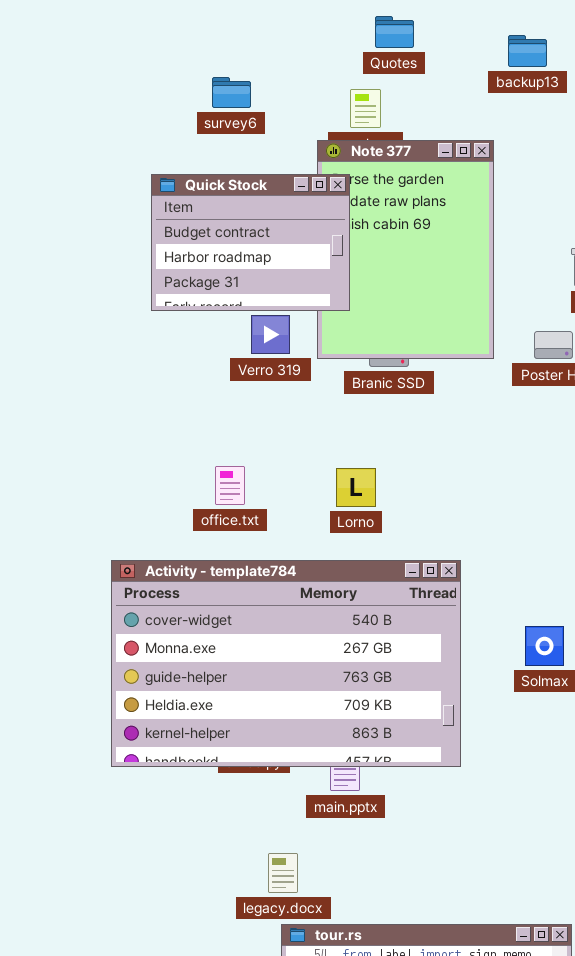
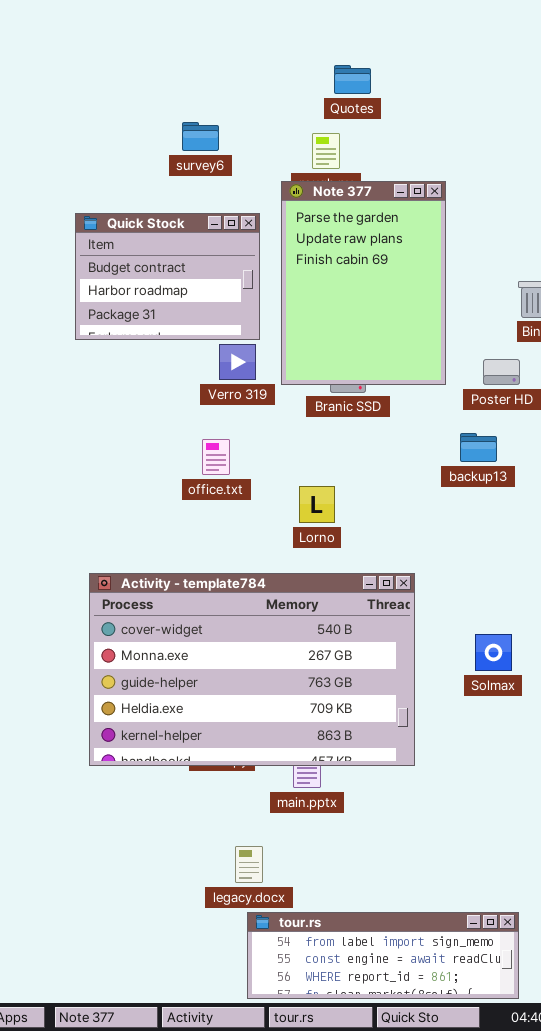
backup13: [508,35,547,67] -> [460,433,497,462], moved
Quick Stock: [151,174,350,311] -> [75,213,260,340], moved
office.txt: [215,466,245,505] -> [202,439,230,475], moved

